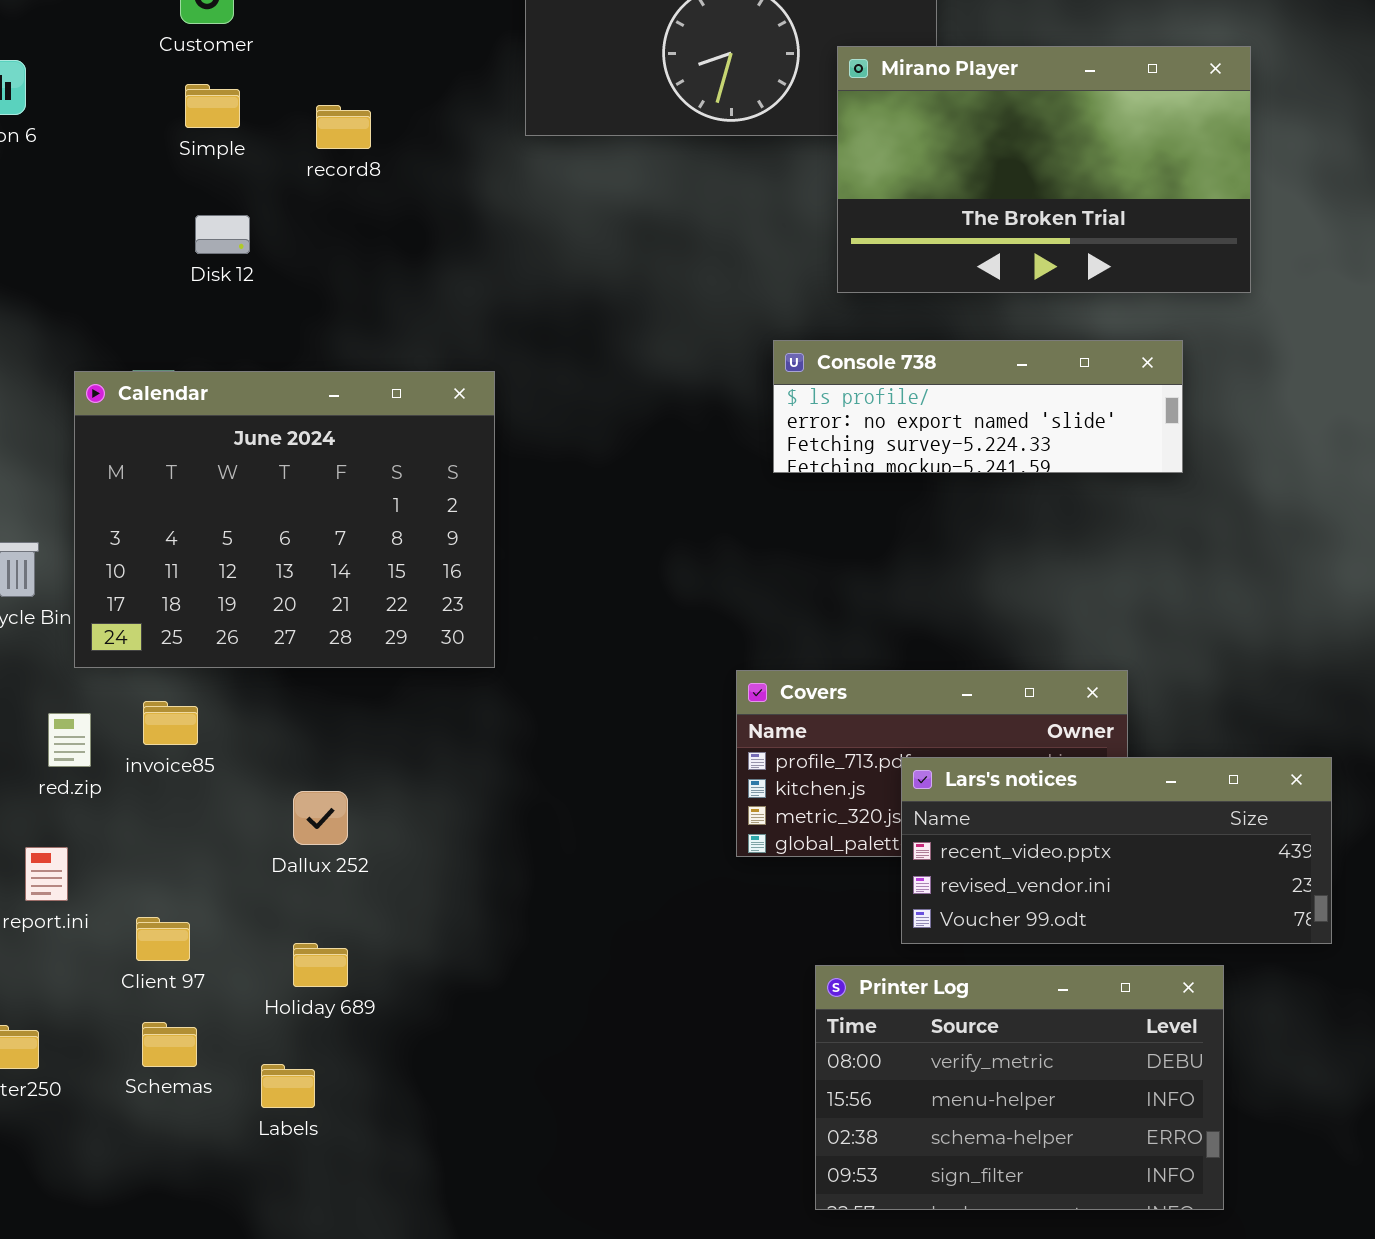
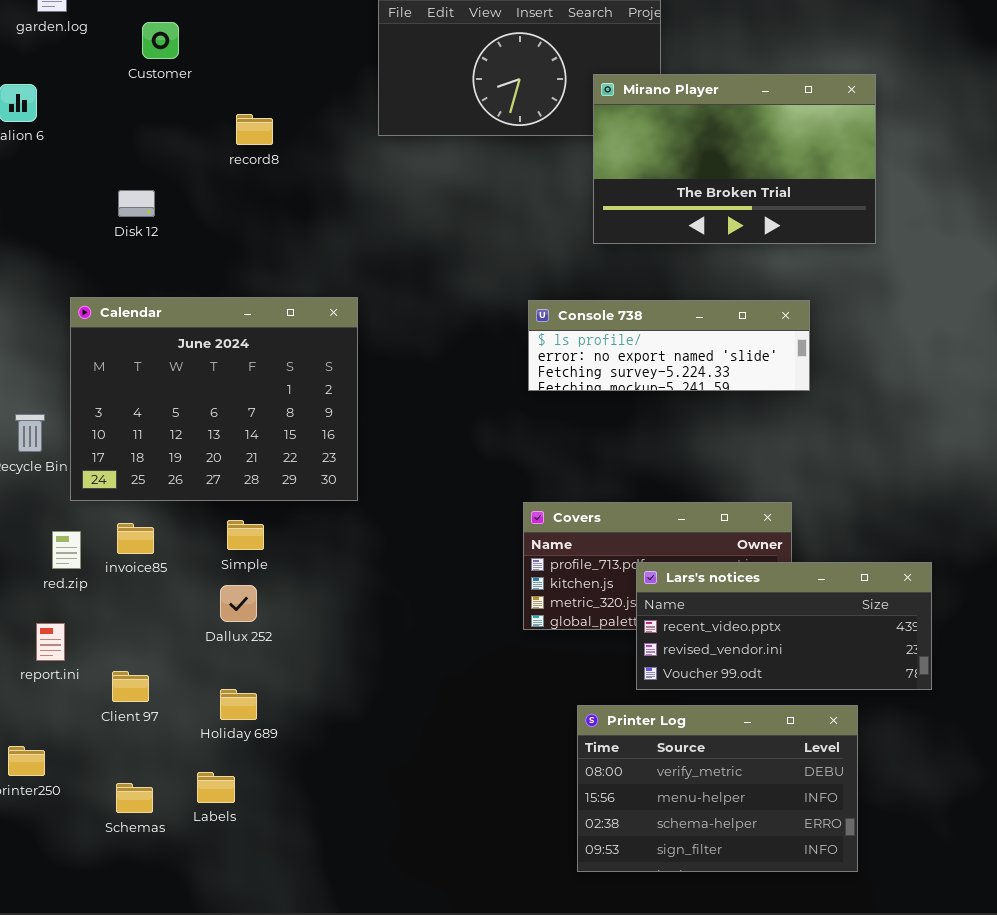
Simple: [185,84,240,128] -> [227,520,264,550], moved
Disk 12: [195,215,250,254] -> [118,190,155,217], moved
Console 738: [773,340,1183,473] -> [528,300,810,391], moved
Schemas: [142,1022,197,1067] -> [116,783,153,813], moved

